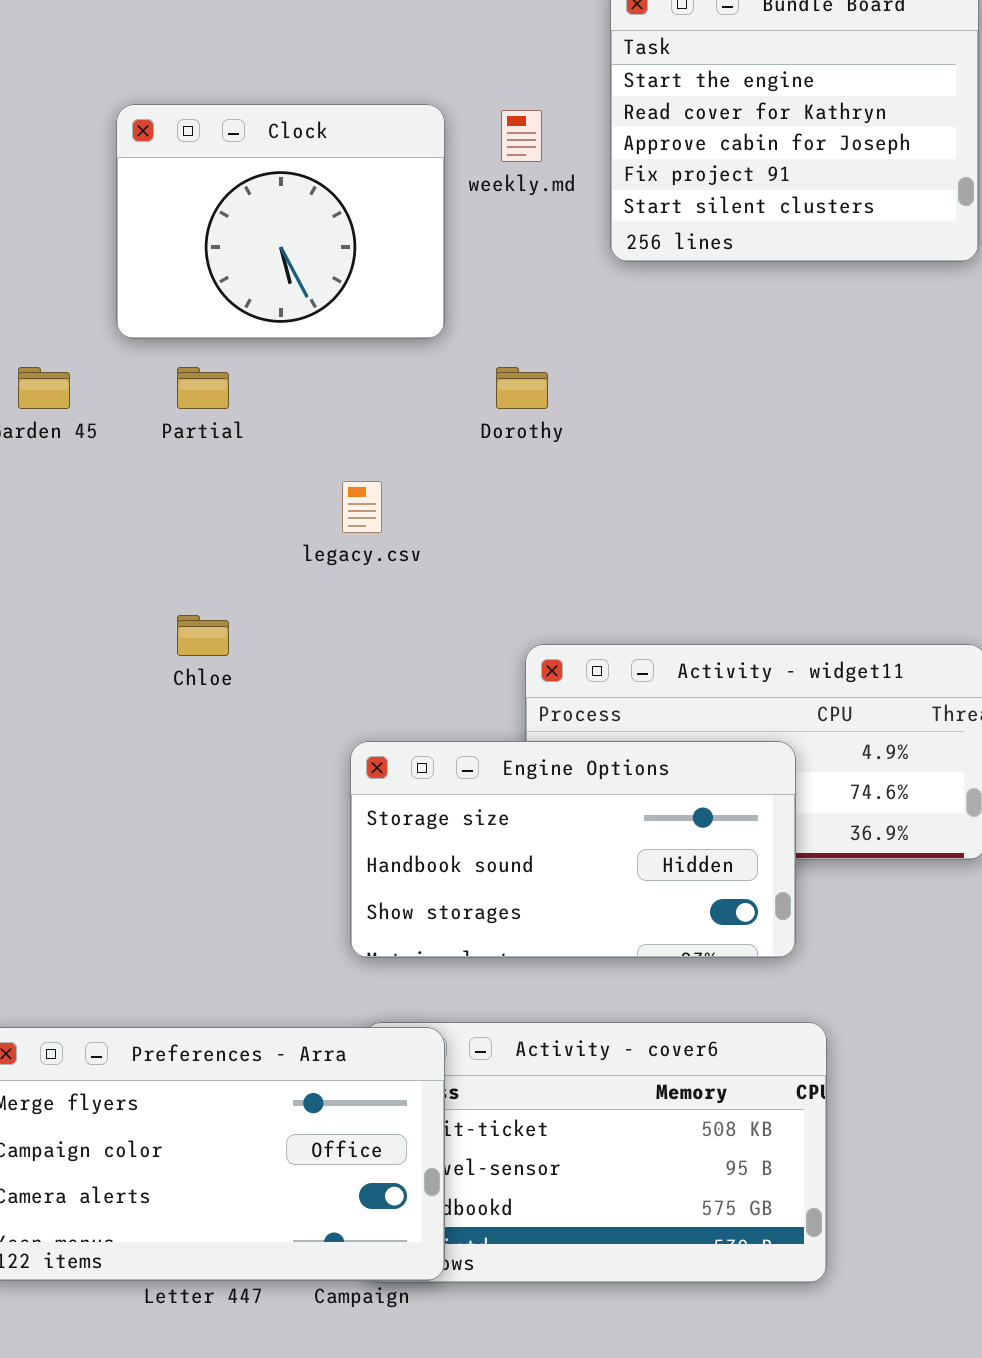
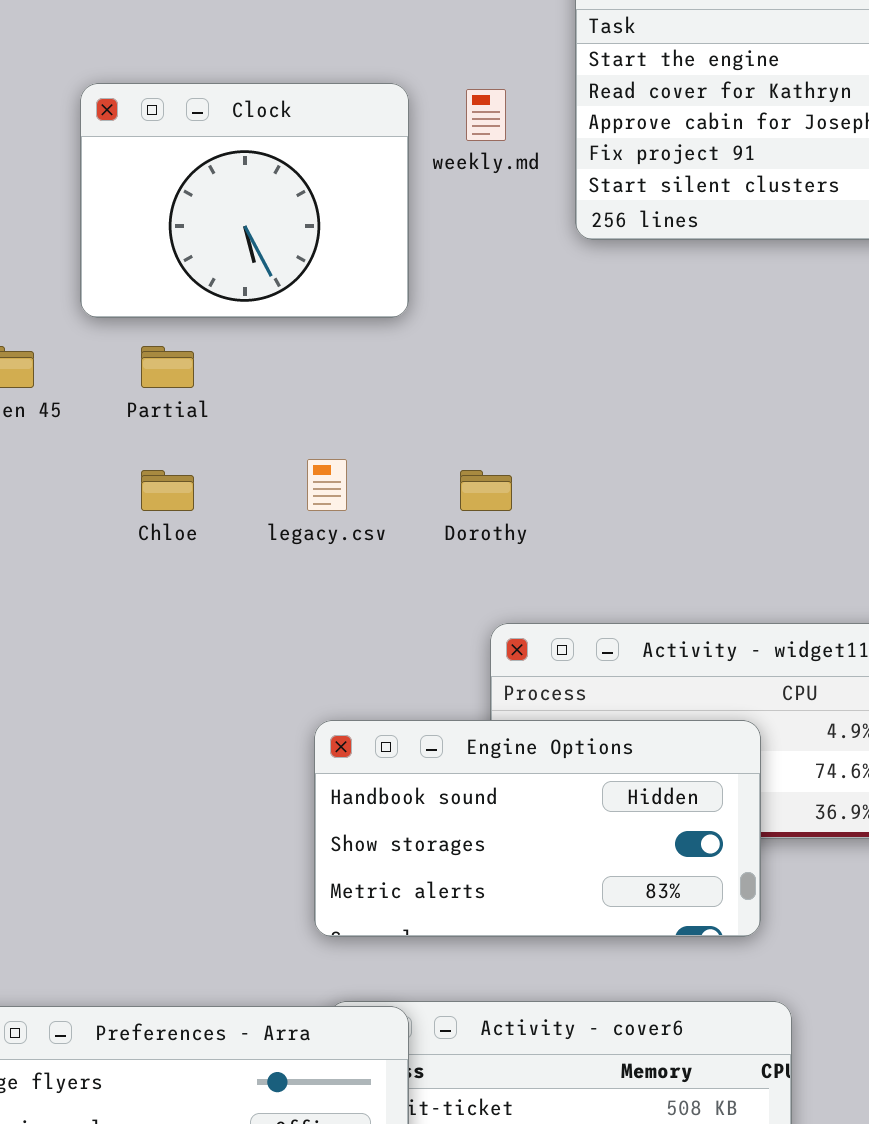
Dorothy: [496,367,548,409] -> [460,470,512,511], moved
Chloe: [177,615,229,656] -> [141,470,194,511], moved
Engine Options: [350,741,796,958] -> [314,720,761,937], scrolled down 1 row

